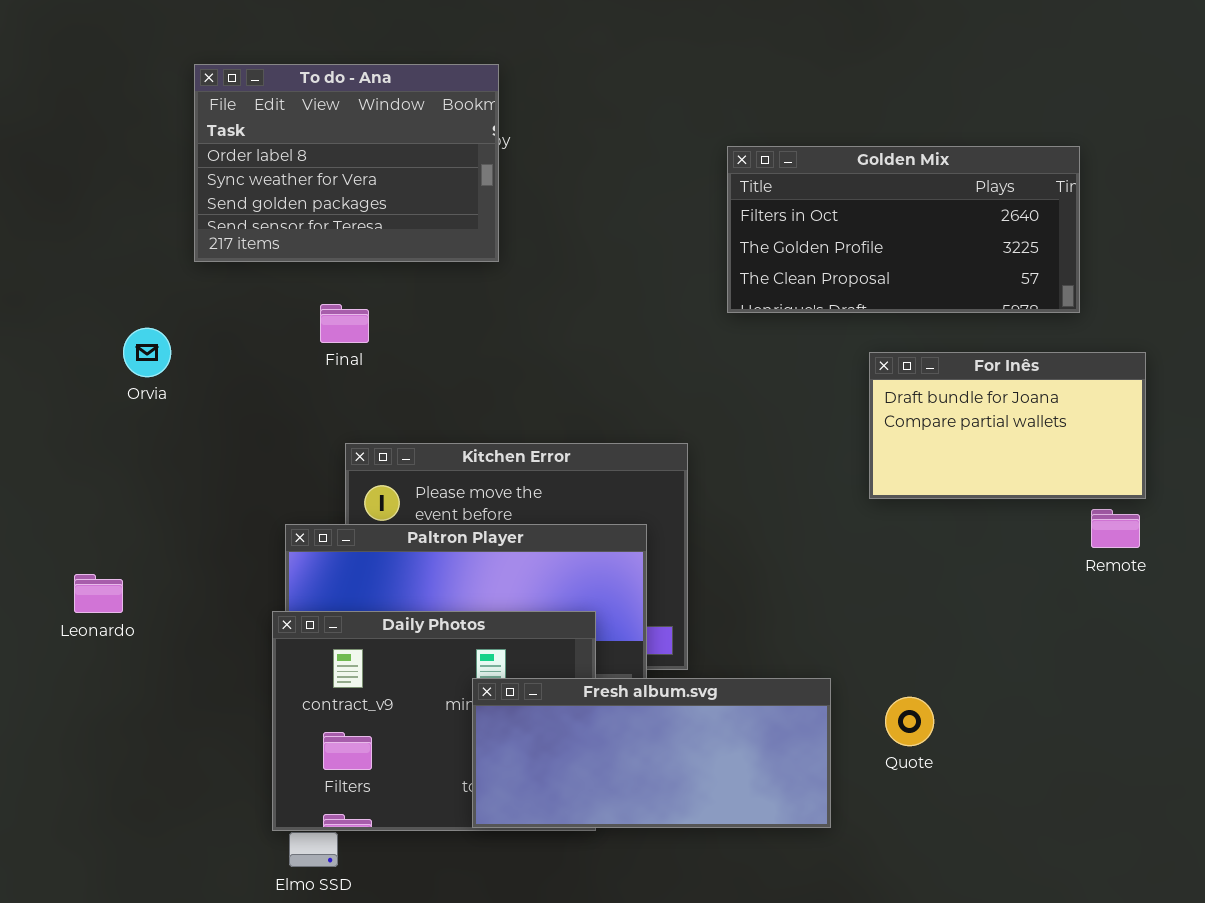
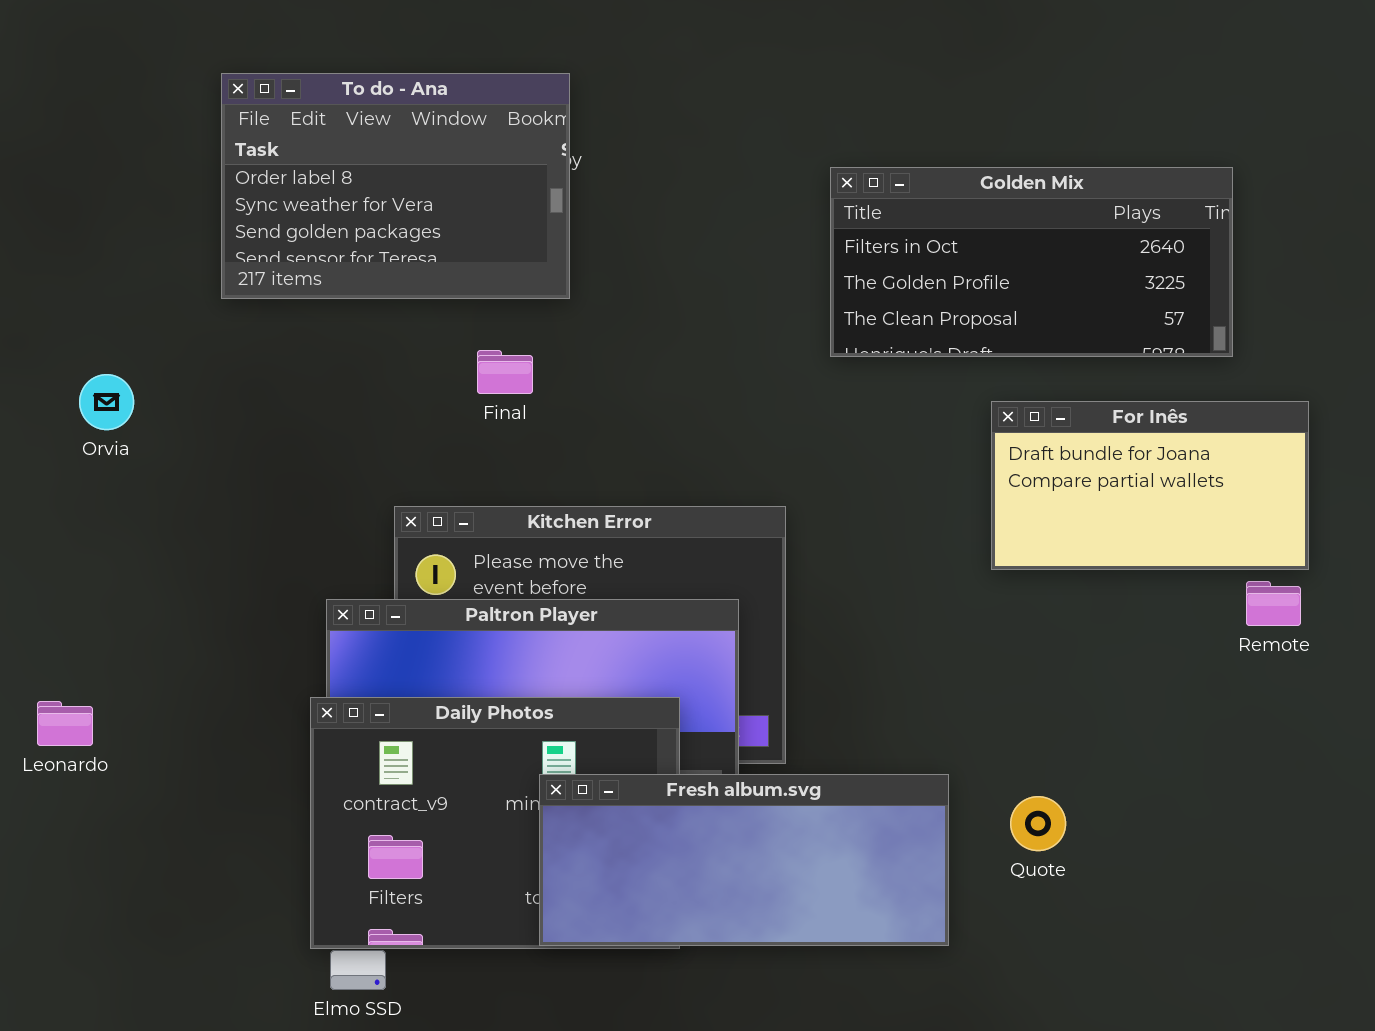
Final: [320,304,369,343] -> [477,350,533,394], moved
Orvia: [123,328,171,377] -> [79,374,134,430], moved
Leonardo: [74,574,123,613] -> [37,701,93,746], moved

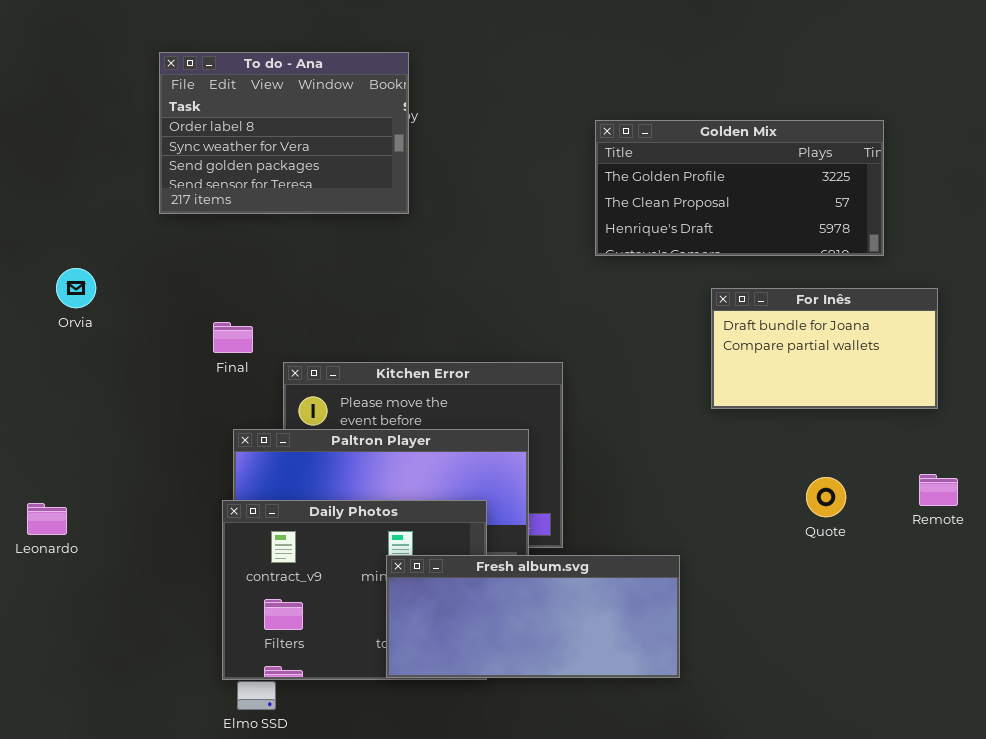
Golden Mix: [830,167,1233,357] -> [595,120,884,256], scrolled down 1 row
Final: [477,350,533,394] -> [213,322,253,353], moved
Remote: [1246,581,1301,626] -> [919,474,958,506], moved
Quote: [1010,796,1066,851] -> [806,477,846,517], moved

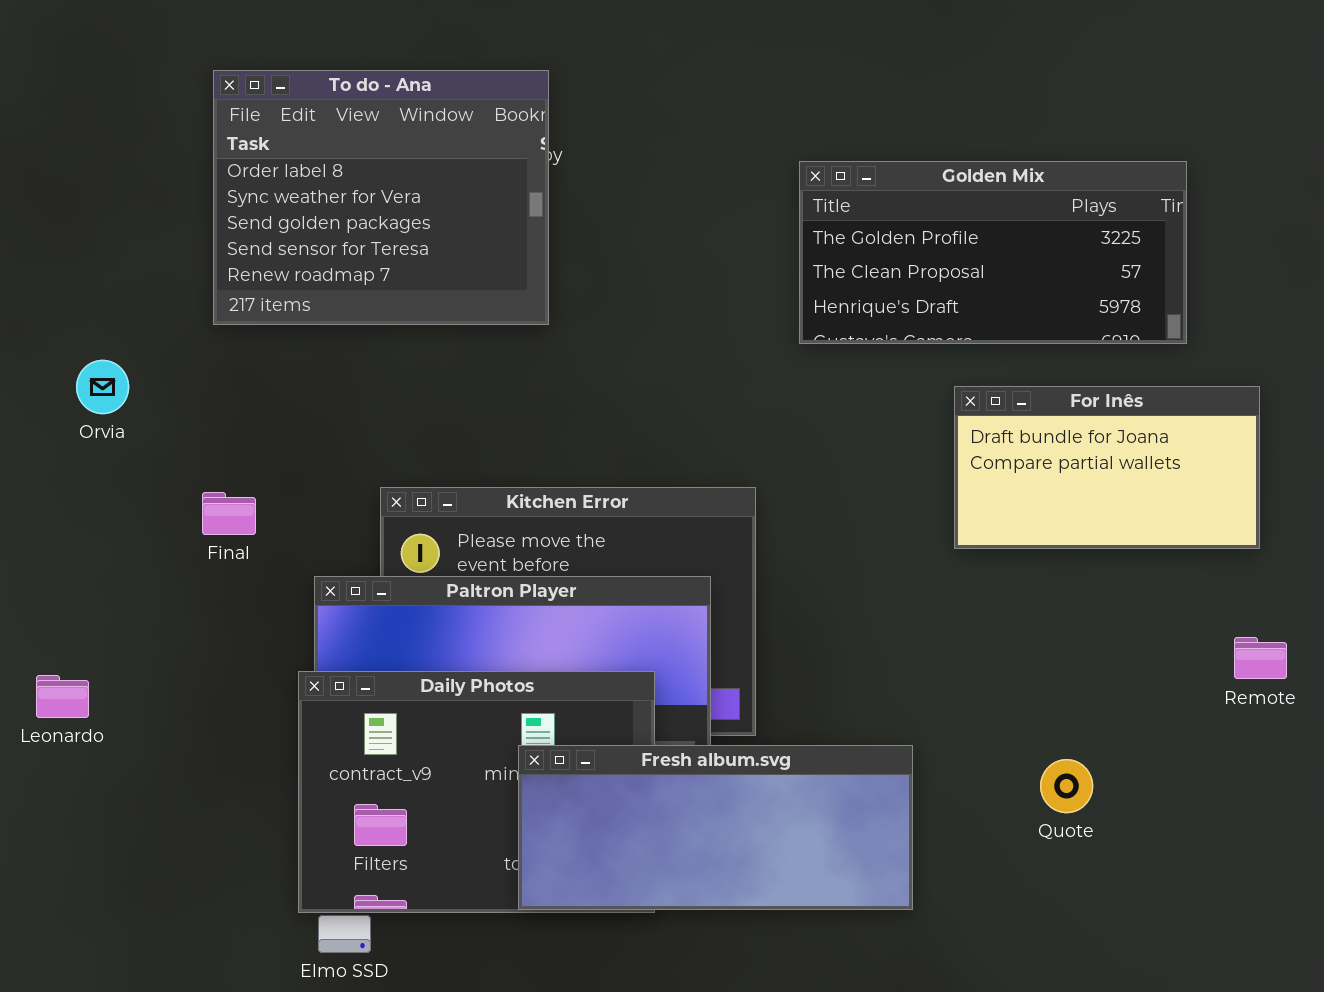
To do - Ana: [159,52,409,214] -> [213,70,549,325], resized
Final: [213,322,253,353] -> [202,492,256,535], moved
Quote: [806,477,846,517] -> [1040,759,1093,813], moved

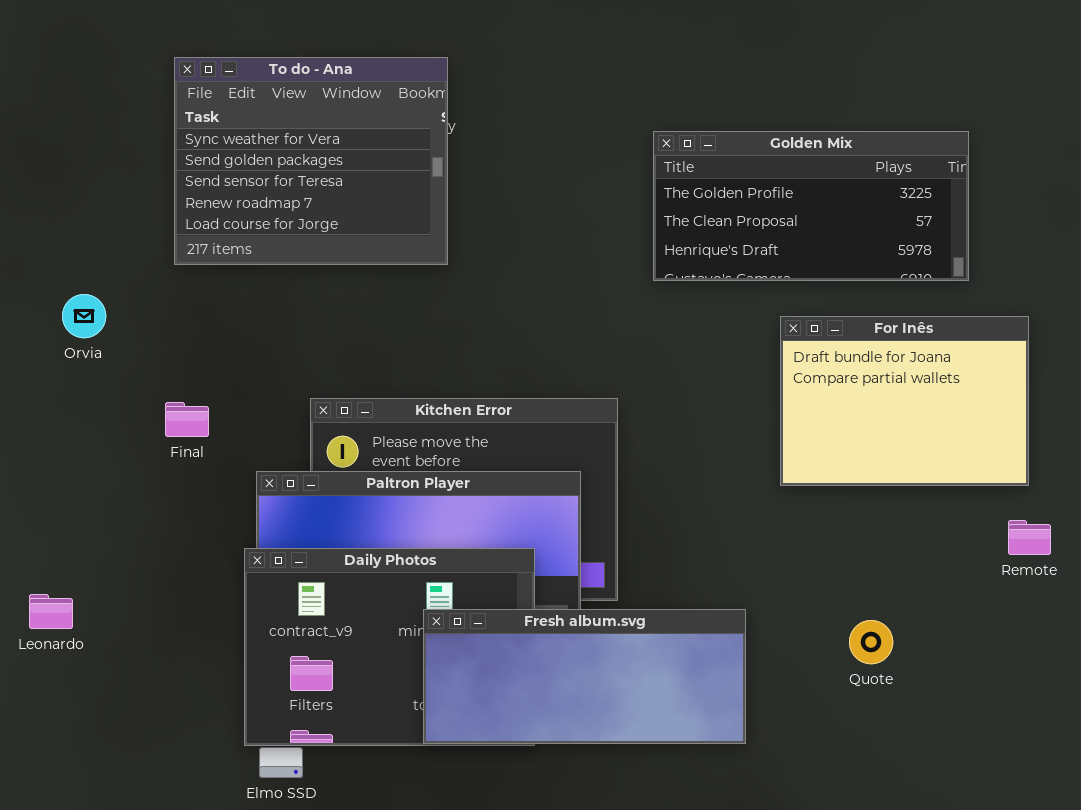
To do - Ana: [213,70,549,325] -> [174,57,448,265], scrolled down 1 row
For Inês: [954,386,1260,549] -> [780,316,1029,486], resized
Leonardo: [36,675,89,718] -> [29,594,73,629], moved

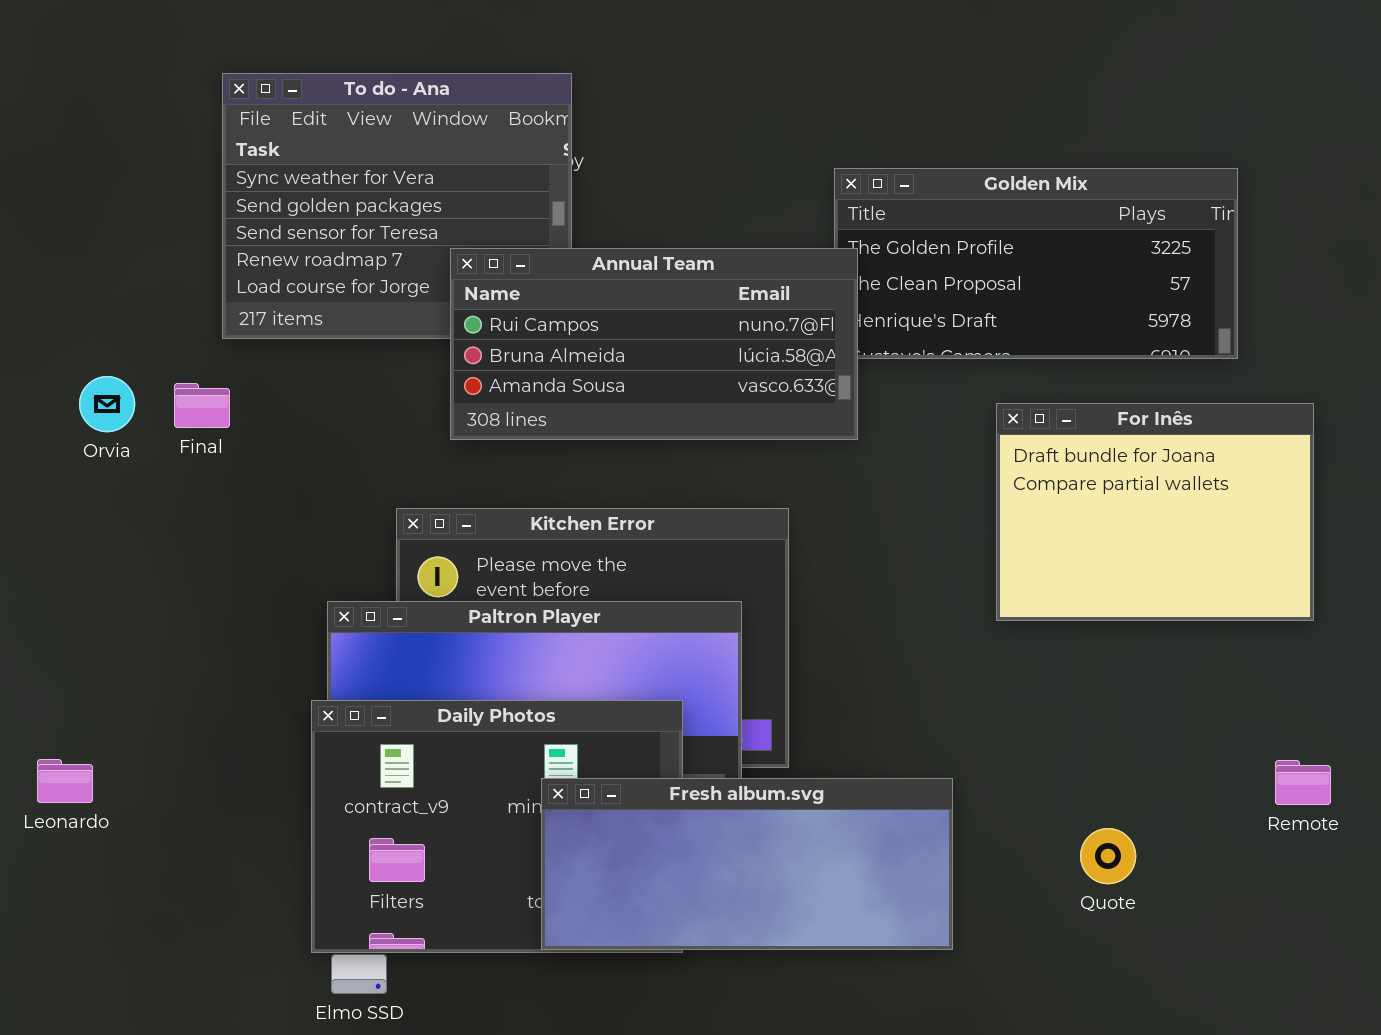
Annual Team: none -> [450,248,858,440], opened
Final: [165,402,209,437] -> [174,383,230,428], moved
Remote: [1008,520,1051,555] -> [1275,760,1331,805], moved
Quote: [849,620,893,664] -> [1080,828,1136,884], moved

